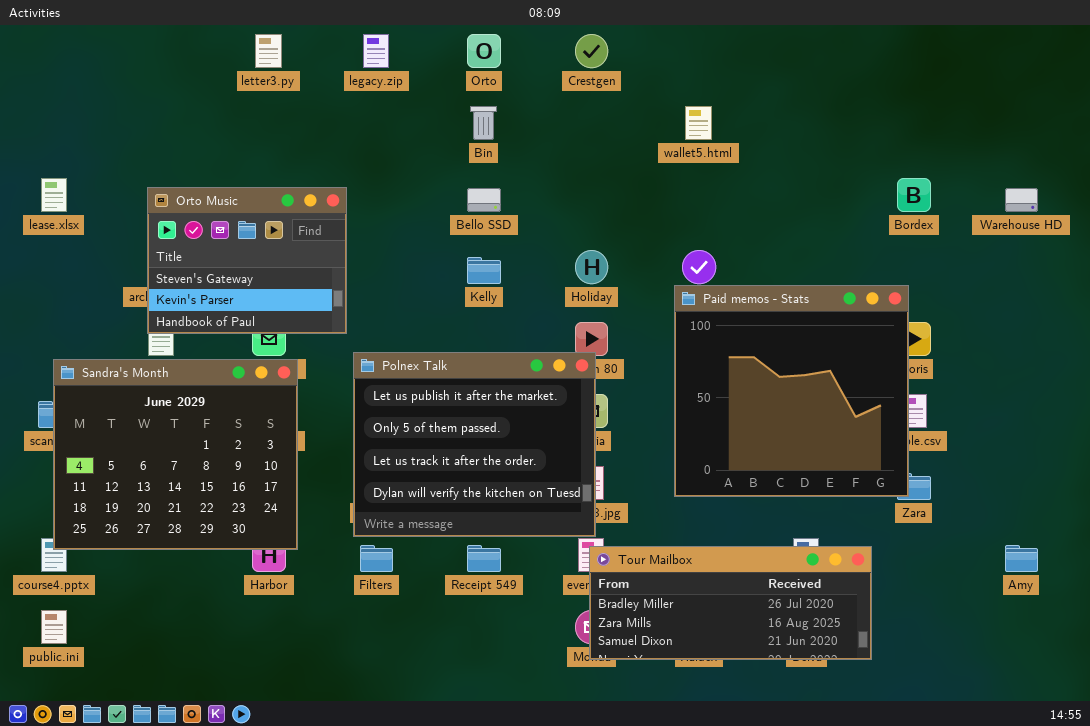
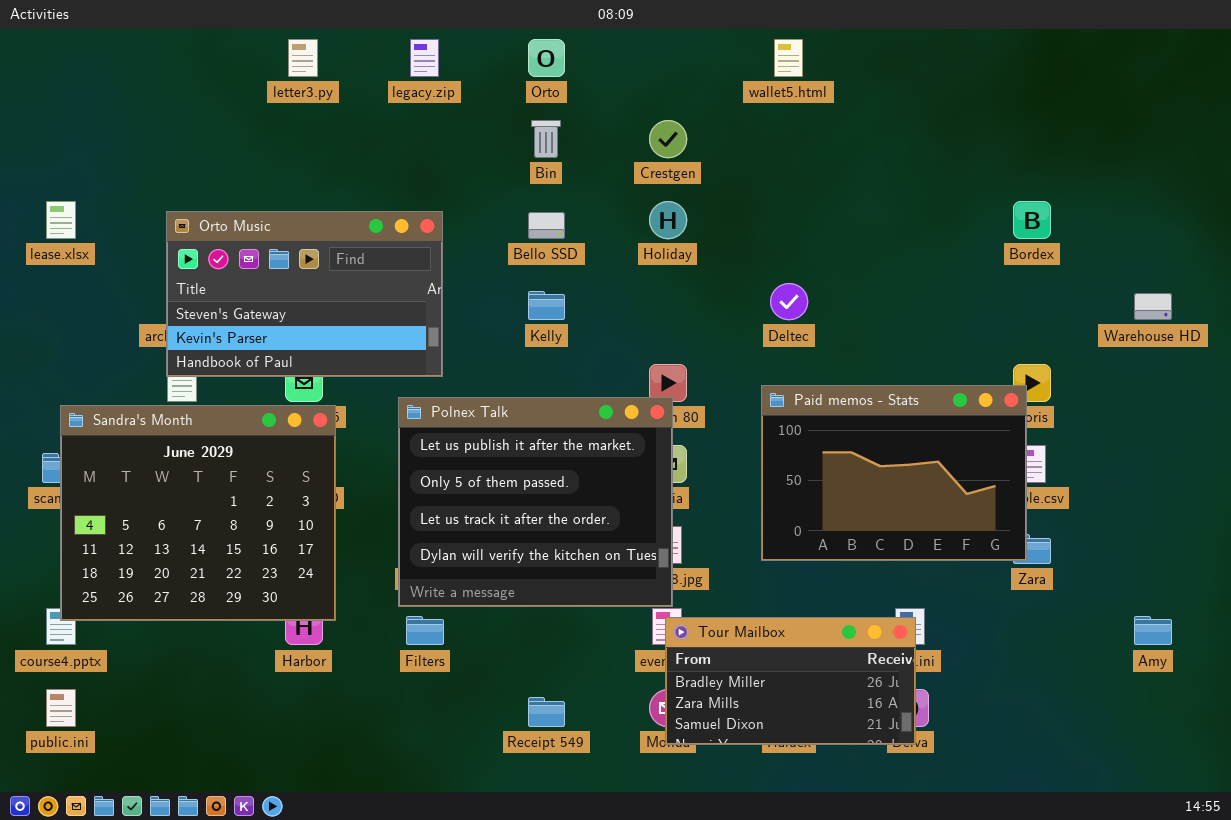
Crestgen: [575,34,608,68] -> [649,120,687,158], moved
wallet5.html: [685,106,712,140] -> [774,39,803,77], moved
Orto Music: [147,187,347,334] -> [166,211,443,377], resized
Warehouse HD: [1005,188,1038,212] -> [1134,293,1172,320], moved
Holiday: [575,250,608,284] -> [649,201,687,239], moved
Paid memos - Stats: [674,285,909,497] -> [761,385,1027,561], resized
Receipt 549: [467,545,501,572] -> [528,697,565,727], moved
Tour Mailbox: [589,546,872,660] -> [665,617,916,745], resized

